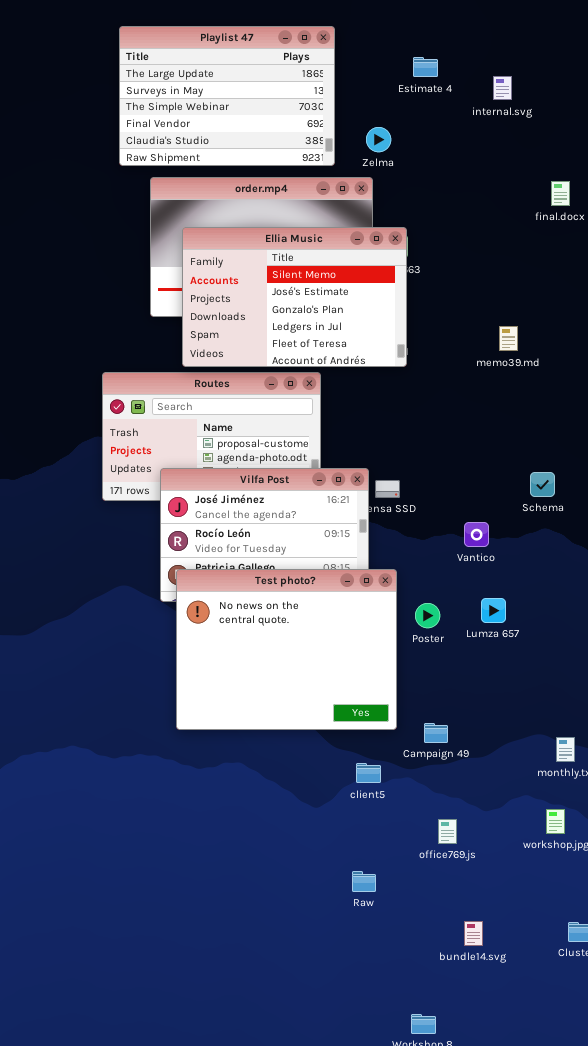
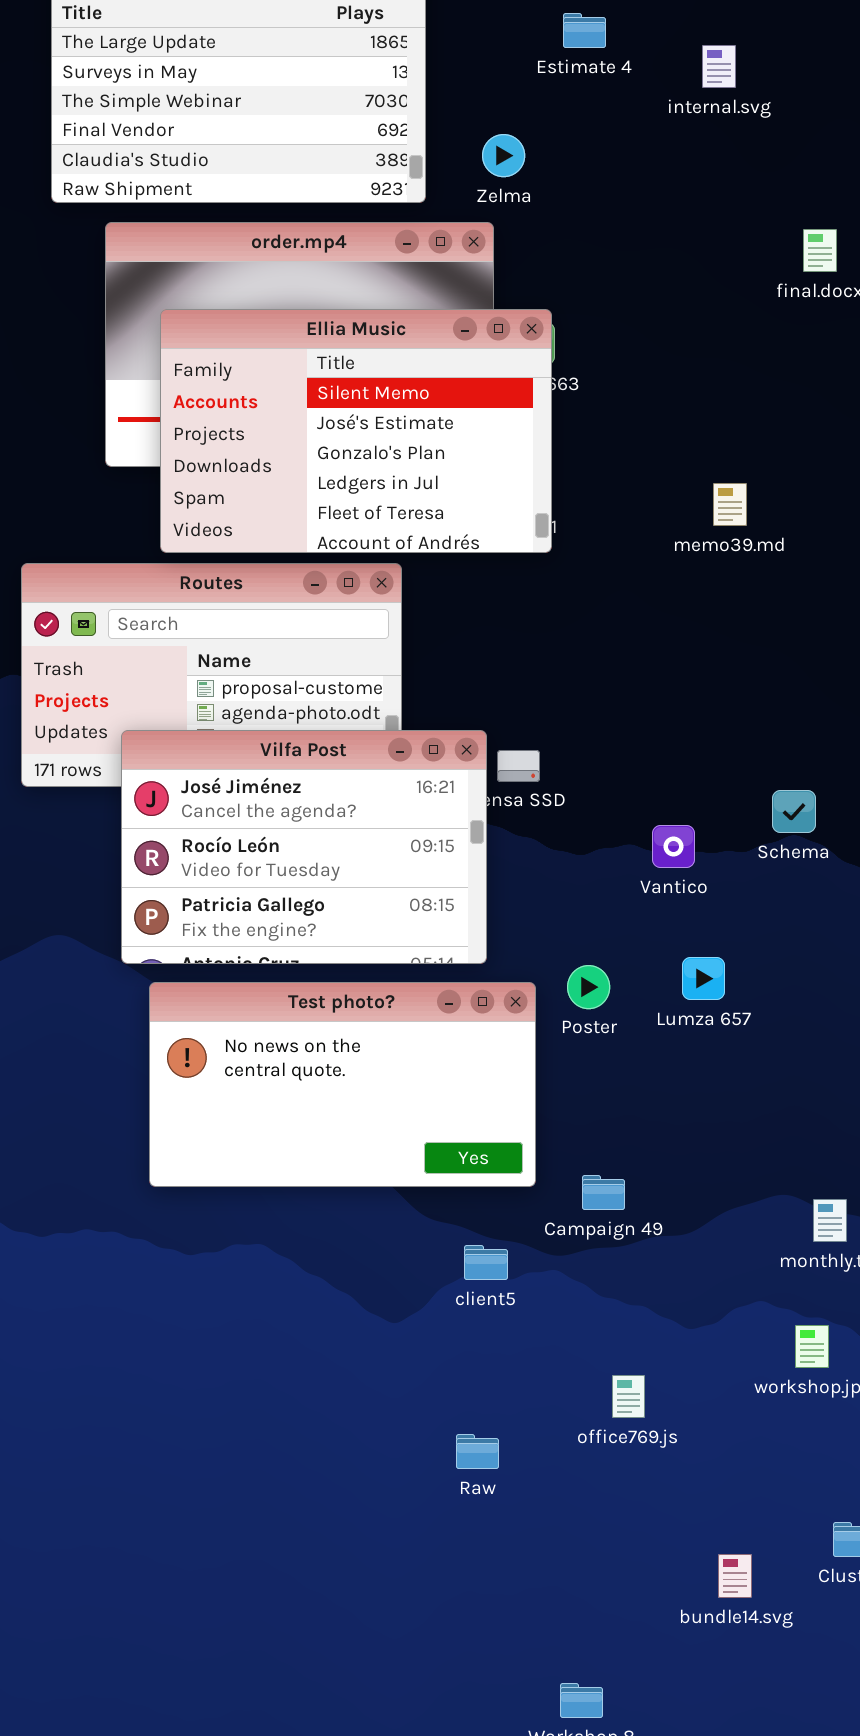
Schema: [530,472,555,497] -> [772,790,816,833], moved
Test photo?: [176,569,397,730] -> [149,982,536,1187], resized
office769.js: [438,819,457,844] -> [612,1375,645,1418], moved
bundle14.svg: [464,921,483,946] -> [718,1554,752,1598], moved

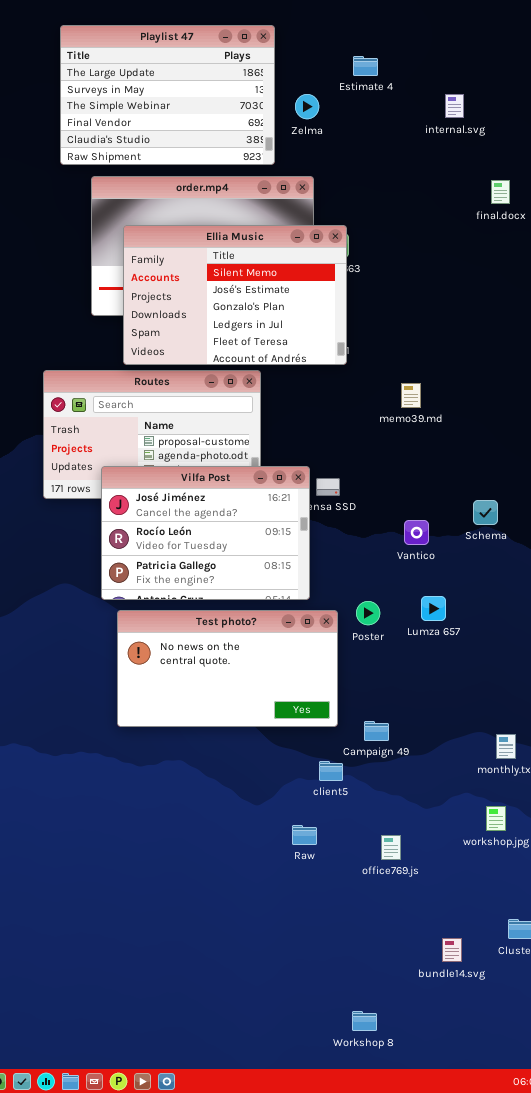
internal.svg: [702,45,736,88] -> [445,94,464,118], moved
Zelma: [482,134,525,177] -> [295,94,319,119], moved
memo39.md: [713,483,747,526] -> [401,383,421,408], moved
client5: [464,1245,508,1280] -> [319,761,343,781], moved
Raw: [456,1434,499,1469] -> [292,825,317,845], moved

